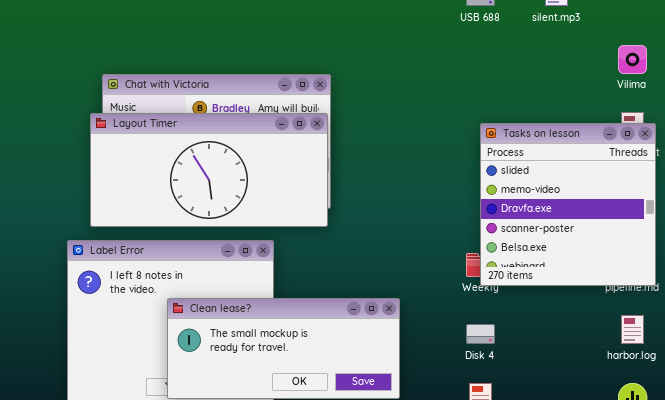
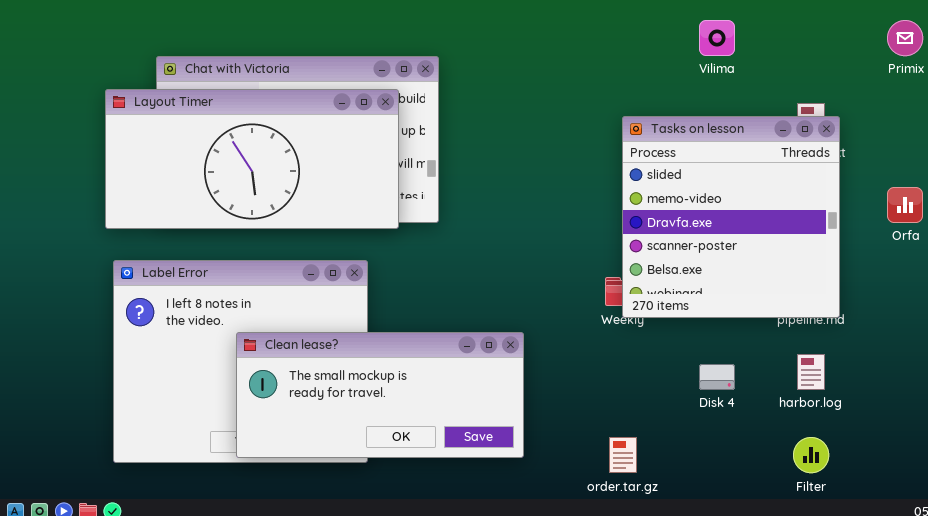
Vilima: [618,45,647,74] -> [699,20,735,56], moved
Layout Timer: [90,113,328,227] -> [105,89,399,229], moved
Disk 4: [466,324,495,344] -> [699,364,735,390], moved

